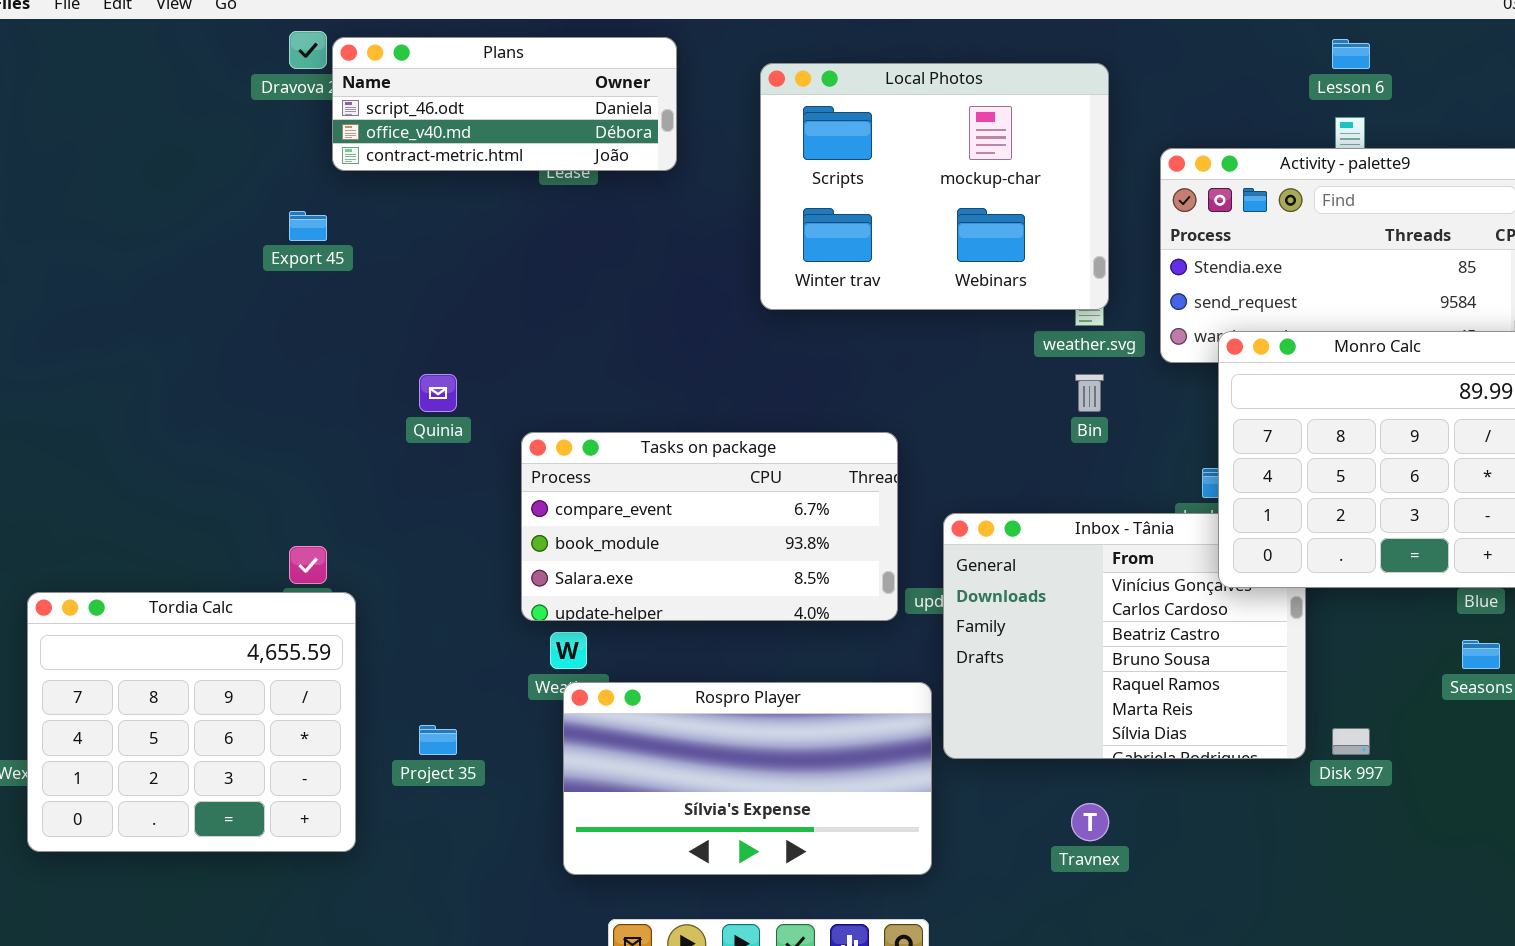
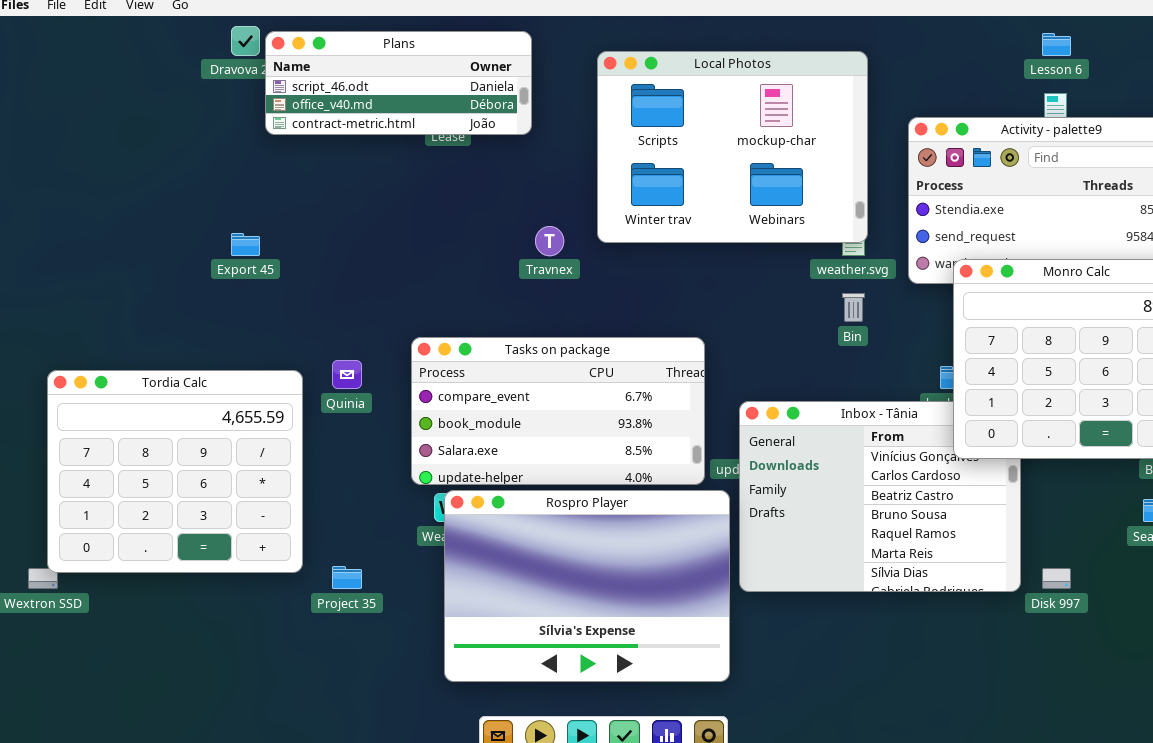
Export 45: [289,211,327,241] -> [231,233,260,256], moved
Quinia: [419,374,457,412] -> [332,360,362,389], moved
Tordia Calc: [27,592,356,852] -> [47,370,303,573], moved
Rospro Player: [563,682,932,875] -> [444,490,730,682], resized
Travnex: [1071,803,1109,841] -> [535,226,564,256], moved

